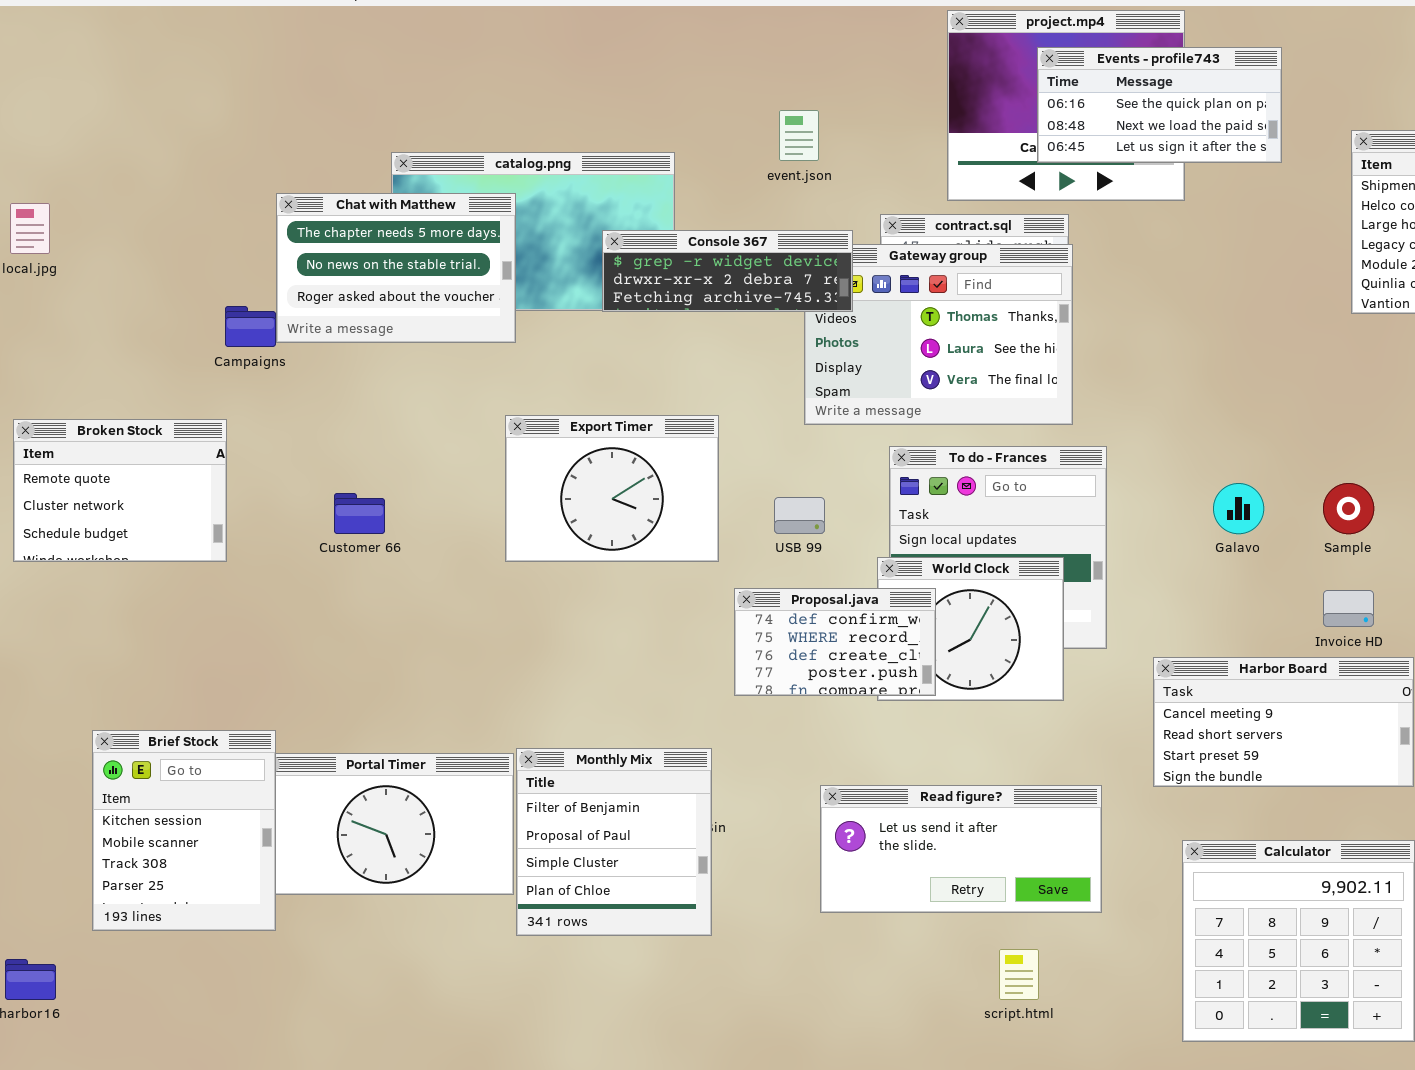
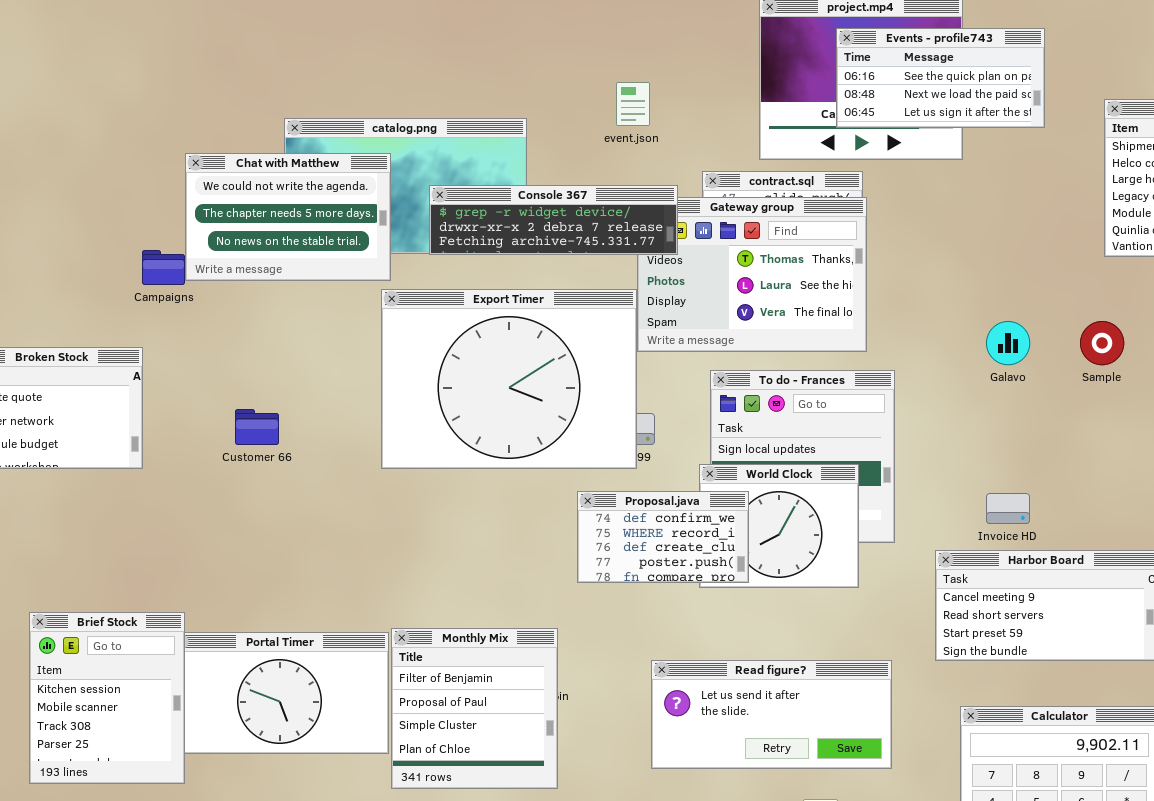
Chat with Matthew: [276,193,516,343] -> [185,153,391,281], scrolled up 1 row
Console 367: [602,230,853,312] -> [429,185,678,255], resized
Export Timer: [505,415,719,562] -> [381,289,637,469], resized
Galavo: [1213,483,1264,534] -> [986,321,1030,365], moved
Sample: [1323,483,1374,534] -> [1080,321,1124,365], moved
Invoice HD: [1323,590,1374,627] -> [986,493,1030,524], moved

